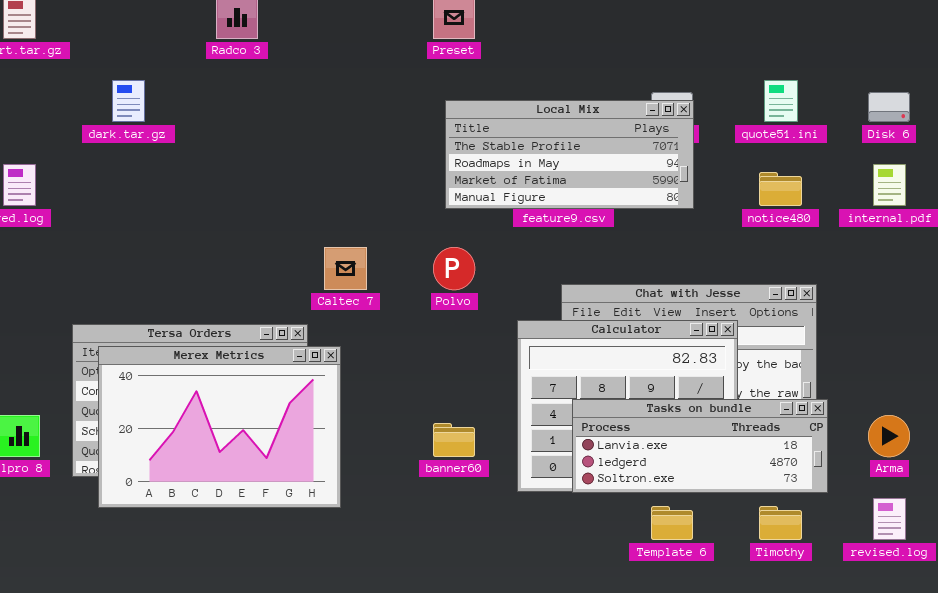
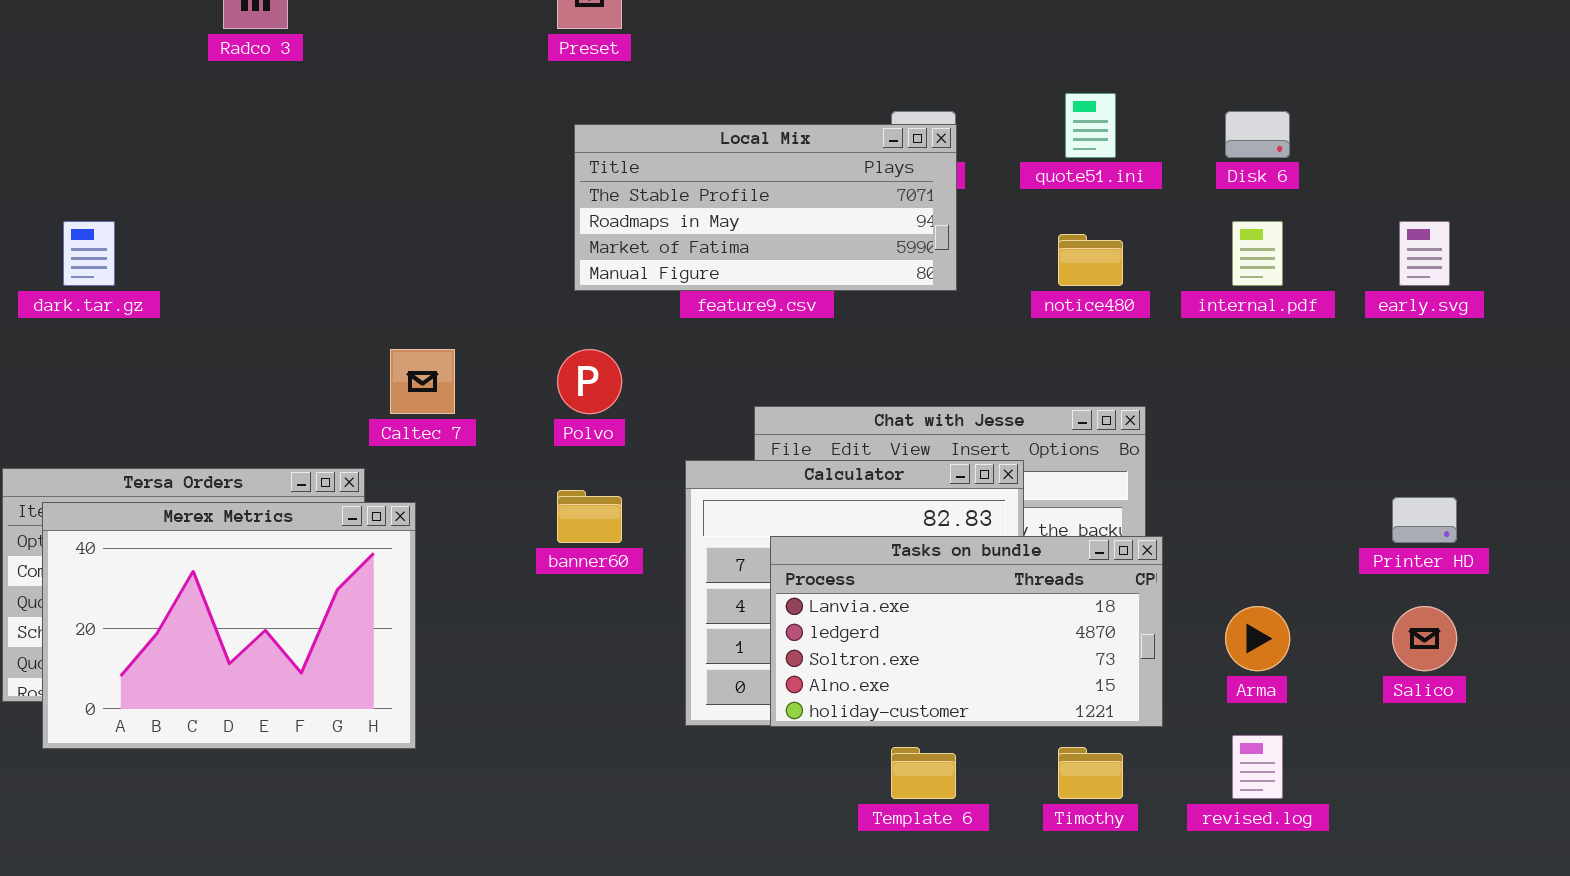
dark.tar.gz: [112,80,145,122] -> [63,221,115,286], moved
Tasks on bundle: [572,399,828,493] -> [770,536,1163,727], resized
banner60: [433,423,475,457] -> [557,490,622,543], moved

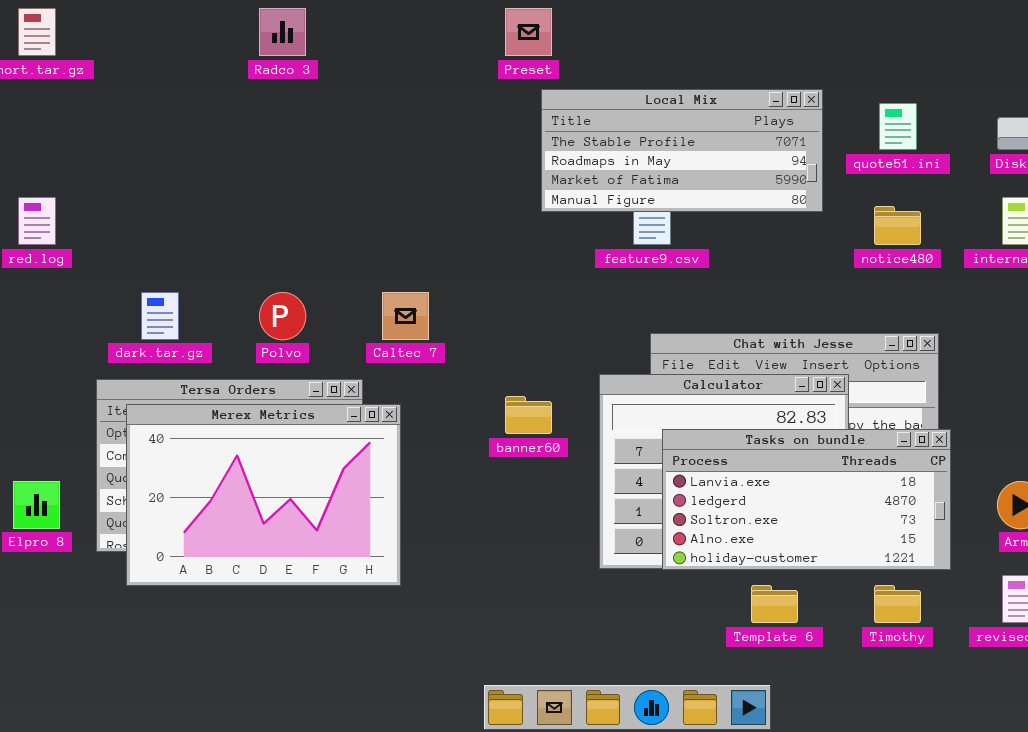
Local Mix: [574,124,957,291] -> [541,89,823,212], moved
dark.tar.gz: [63,221,115,286] -> [141,292,179,340], moved
Polvo: [557,349,622,414] -> [259,292,306,340], moved

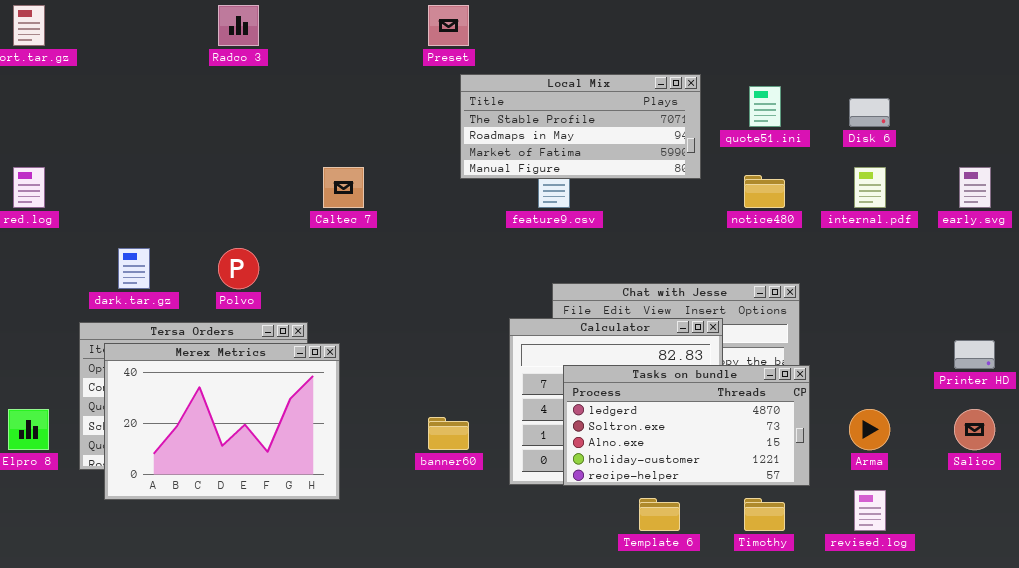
Caltec 7: [382,292,429,340] -> [323,167,364,208], moved
banner60: [505,396,552,434] -> [428,417,469,450], moved
Tasks on bundle: [662,429,951,570] -> [563,365,810,486], scrolled down 1 row

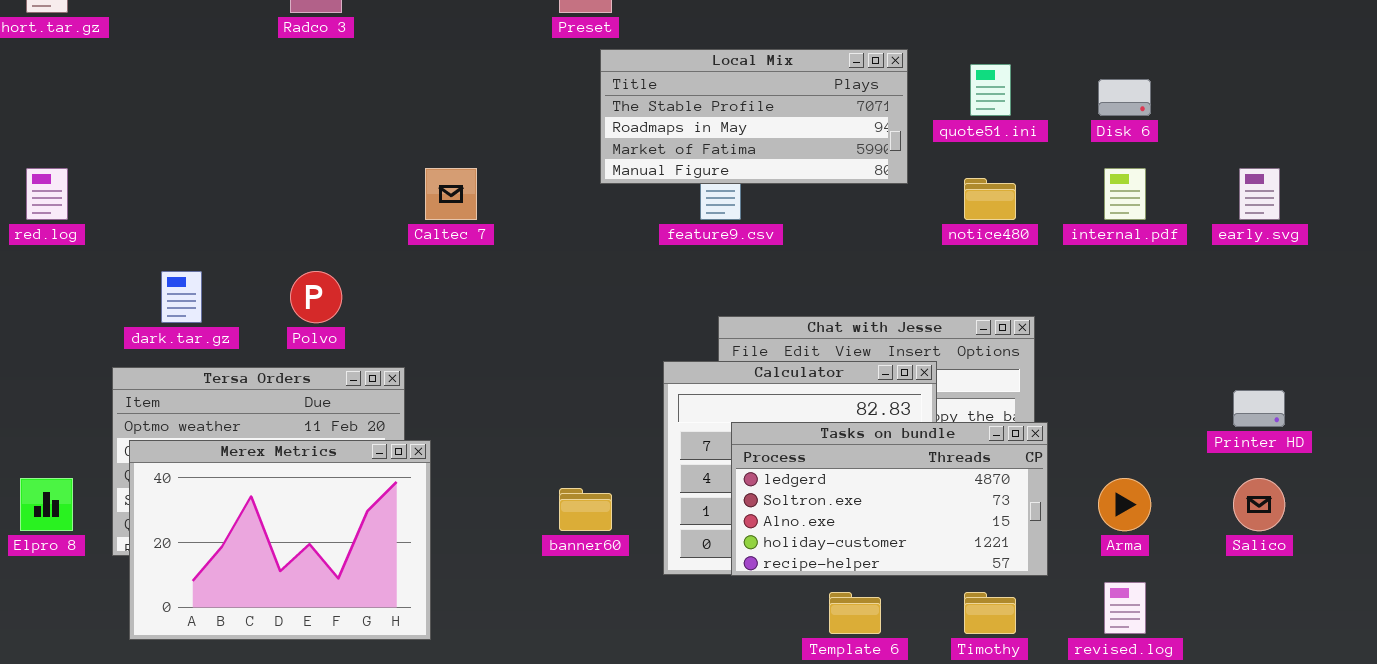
Merex Metrics: [104,343,340,500] -> [129,440,431,640], moved

